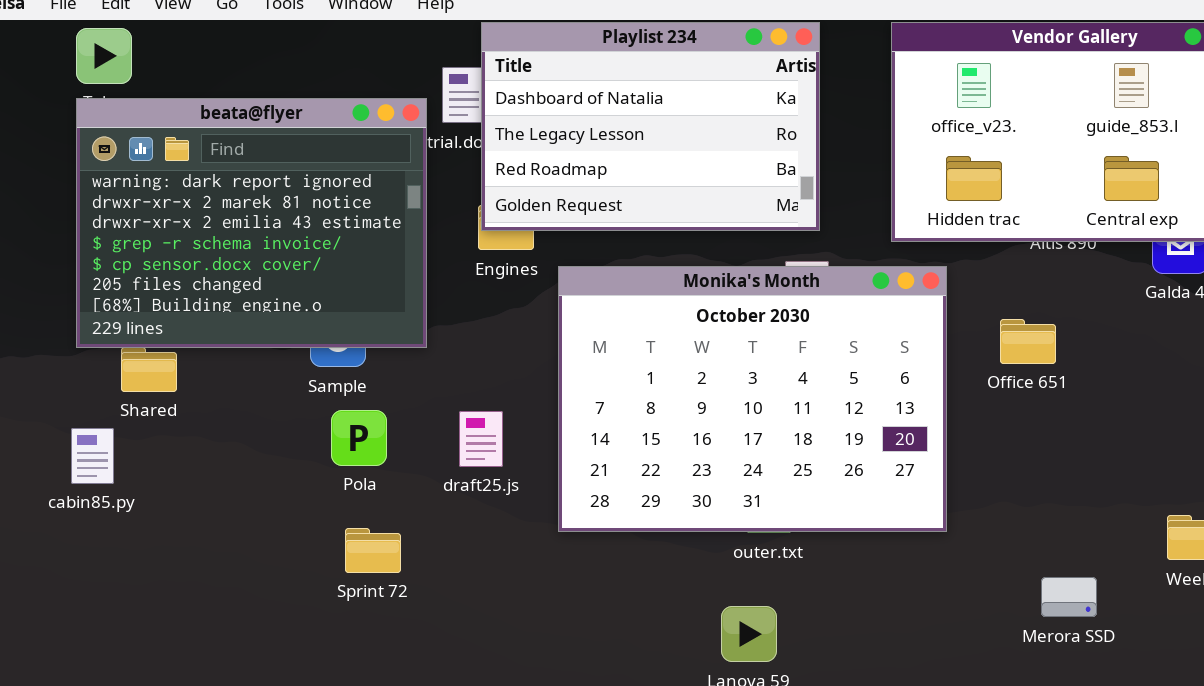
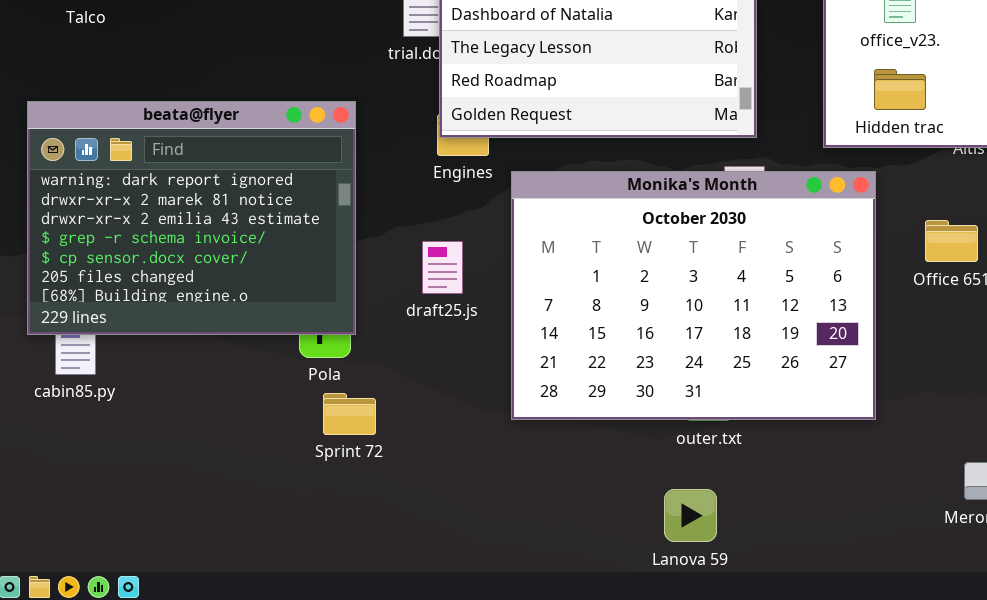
beata@flyer: [76,98,427,348] -> [27,101,356,335], moved
draft25.js: [459,411,503,467] -> [422,241,463,294], moved
Sprint 72: [345,528,401,573] -> [323,393,376,435], moved

